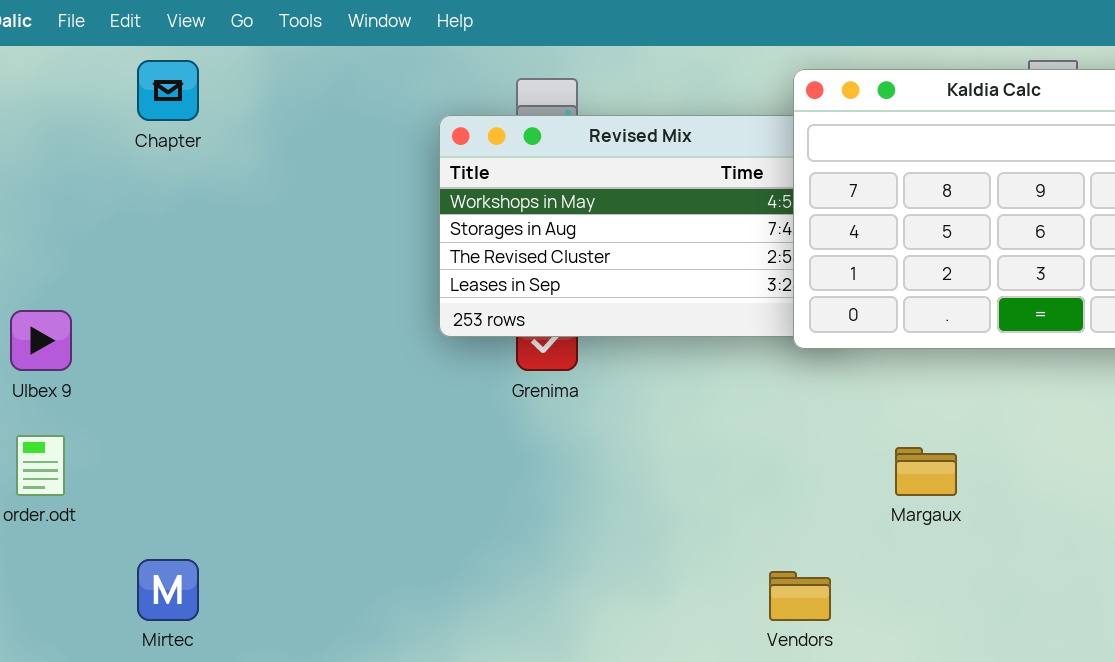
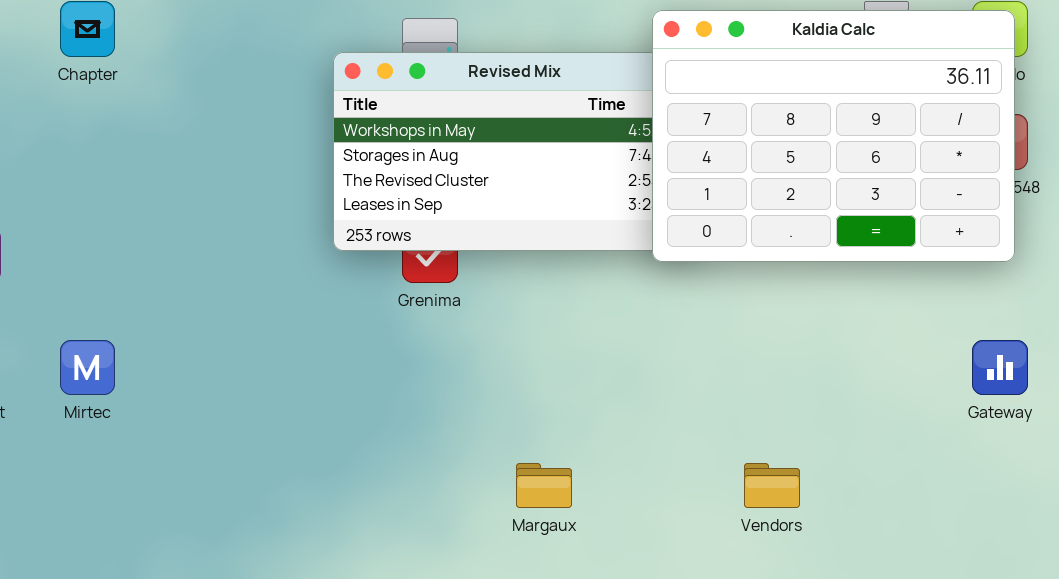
Margaux: [895,447,957,496] -> [516,463,572,508], moved
Mirtec: [137,559,199,621] -> [60,340,115,395], moved
Vendors: [769,571,831,621] -> [744,463,800,508], moved

